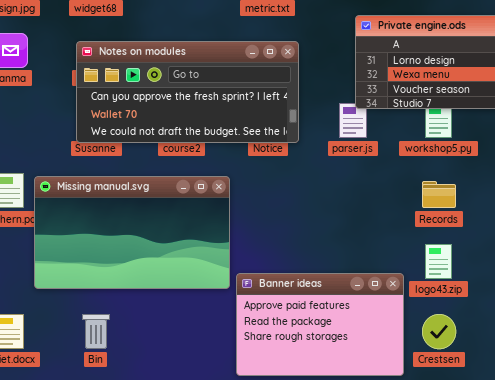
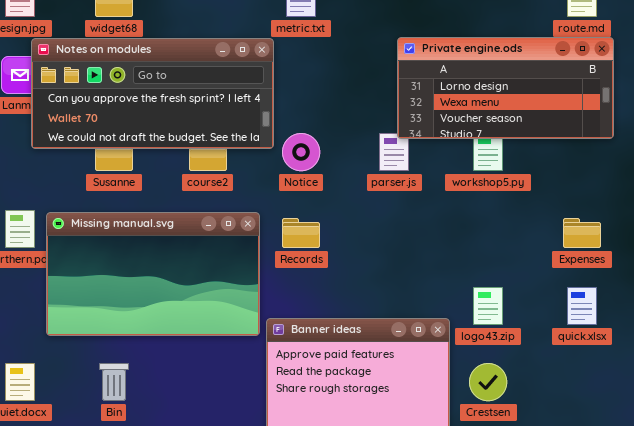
Notes on modules: [76,41,299,143] -> [31,38,274,149], moved
Records: [422,181,456,208] -> [282,218,320,248], moved

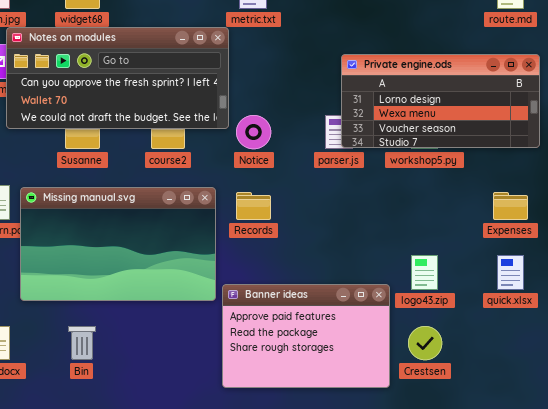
Private engine.ods: [397,37,614,139] -> [341,54,540,148], moved

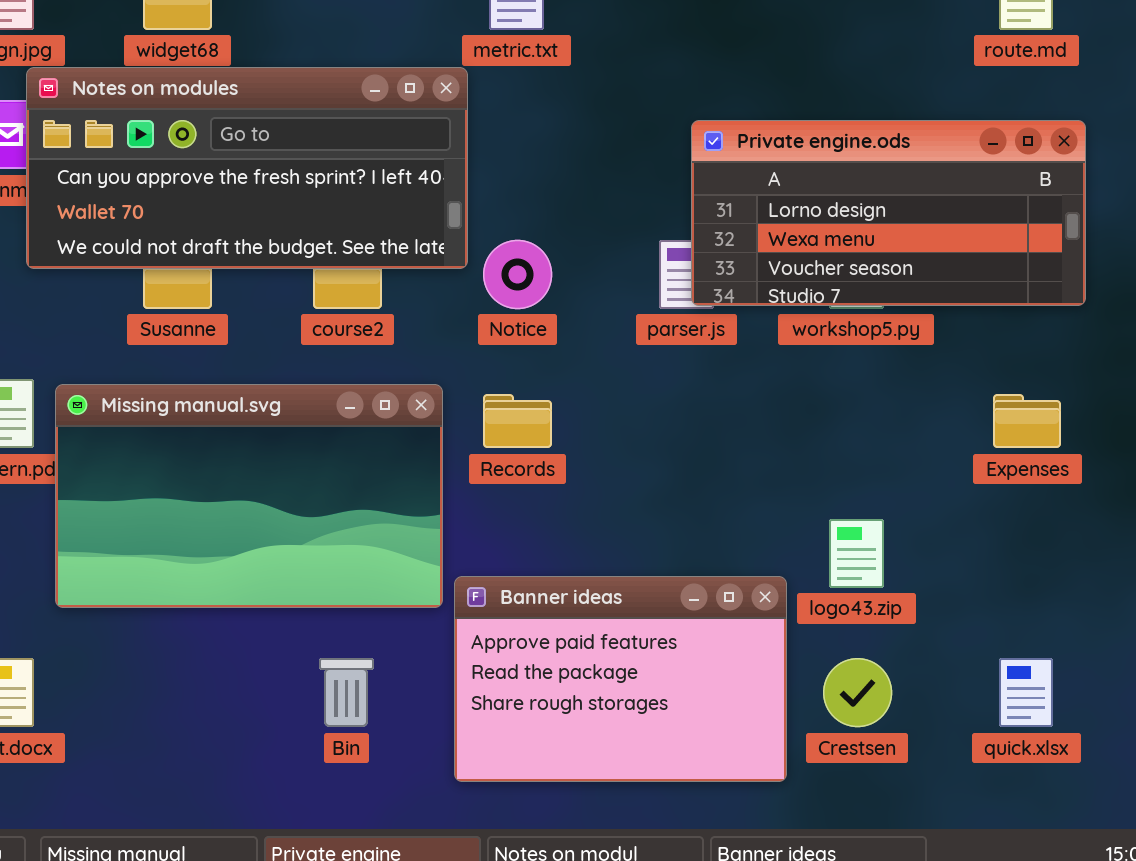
quick.xlsx: [497,255,524,290] -> [999,658,1053,727], moved
Bin: [68,326,96,360] -> [319,658,374,727], moved

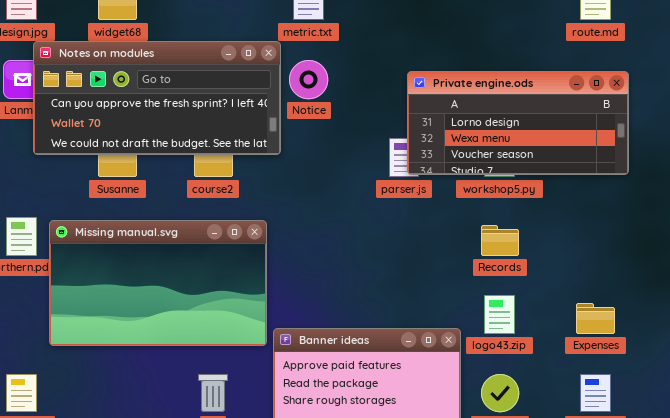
Notice: [483,240,552,309] -> [289,60,328,99], moved
Records: [483,394,552,448] -> [481,225,519,256], moved
Expenses: [993,394,1061,448] -> [576,303,615,334], moved

